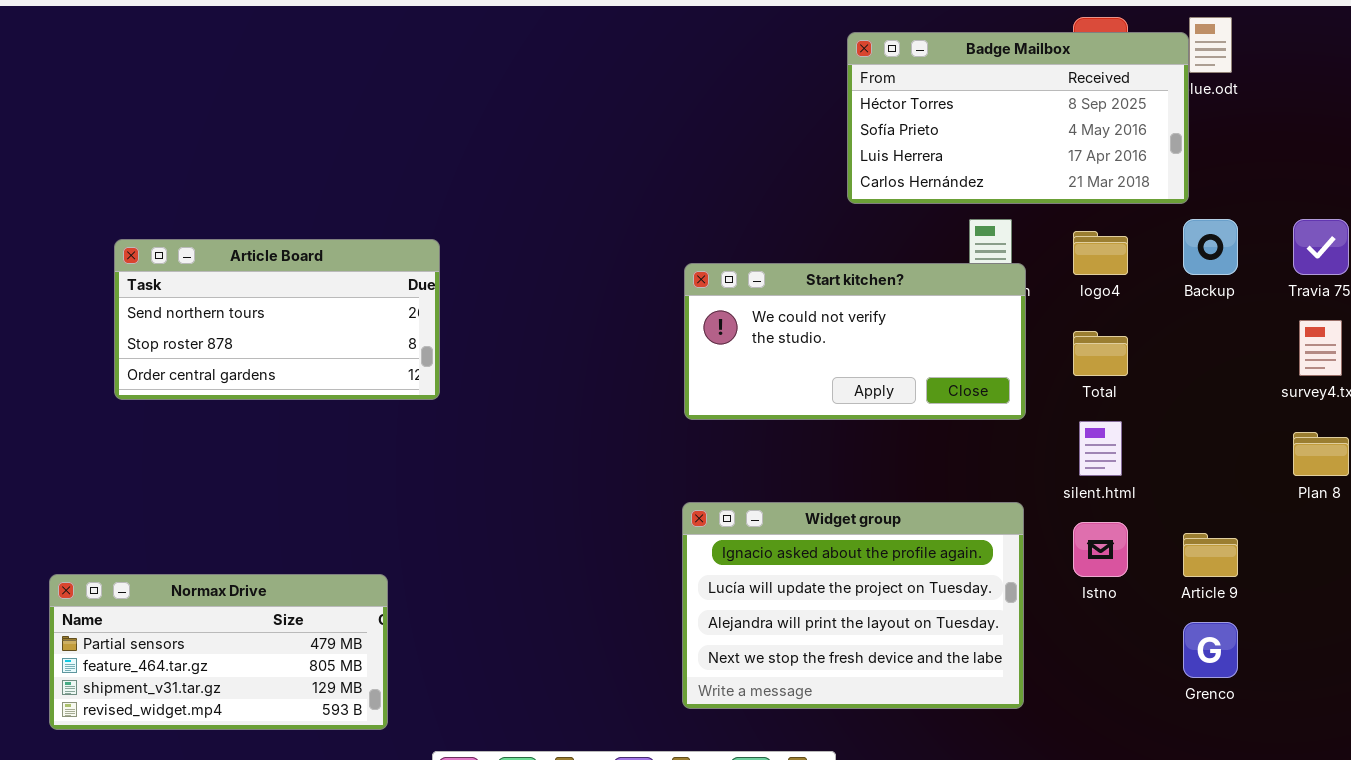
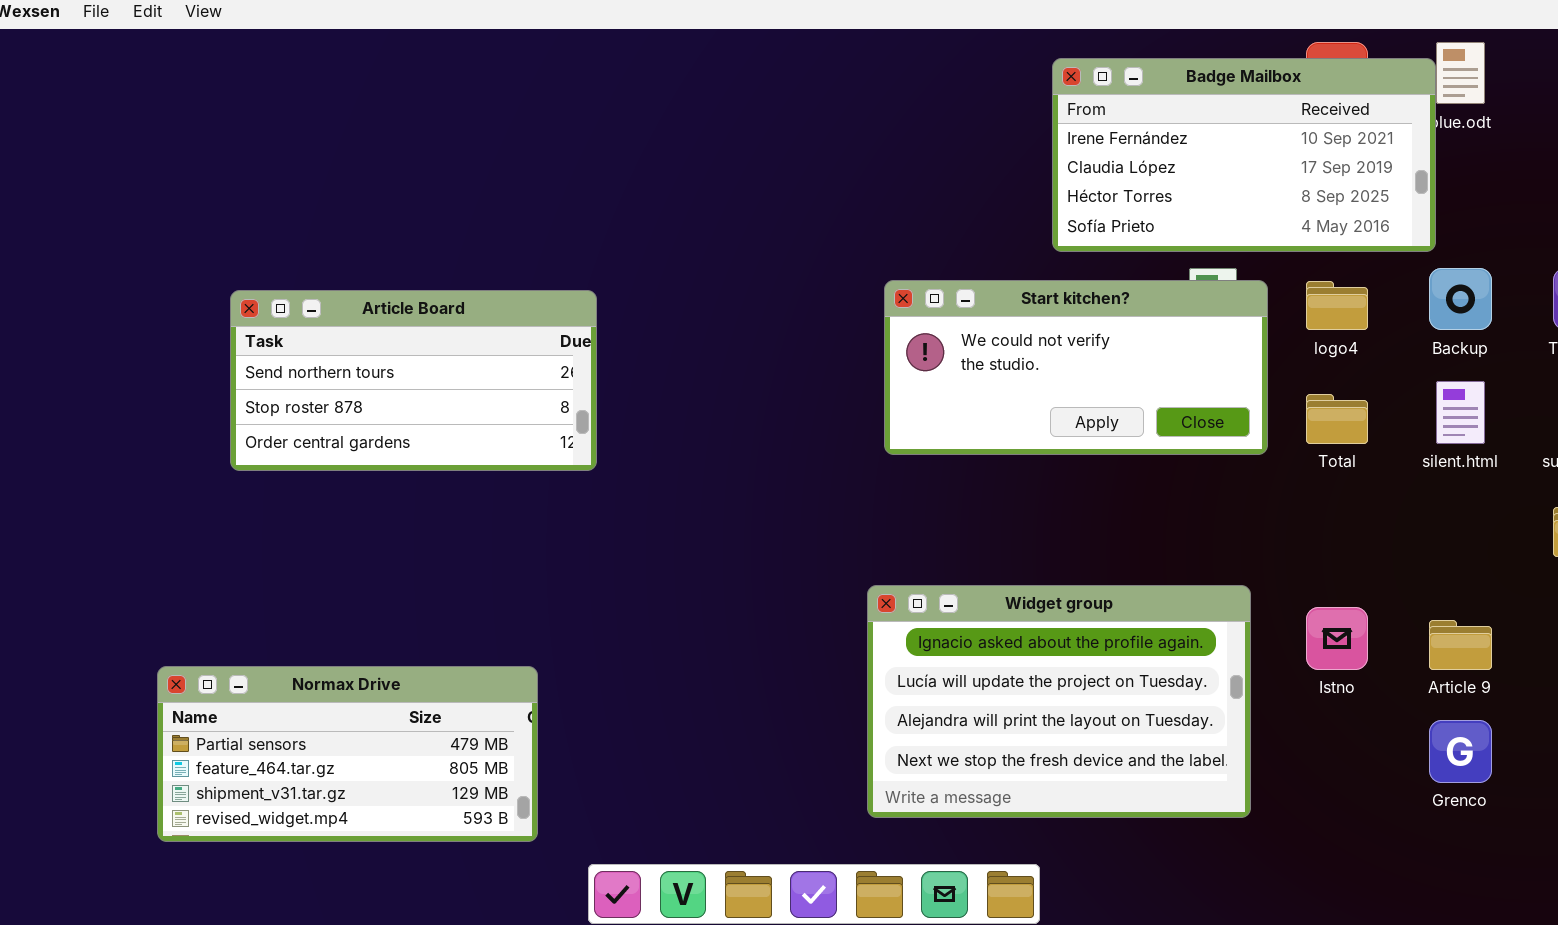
Badge Mailbox: [847,32,1189,204] -> [1052,58,1436,252], scrolled up 2 rows
Start kitchen?: [684,263,1026,420] -> [884,280,1268,455], moved
silent.html: [1079,421,1122,476] -> [1436,381,1485,444], moved

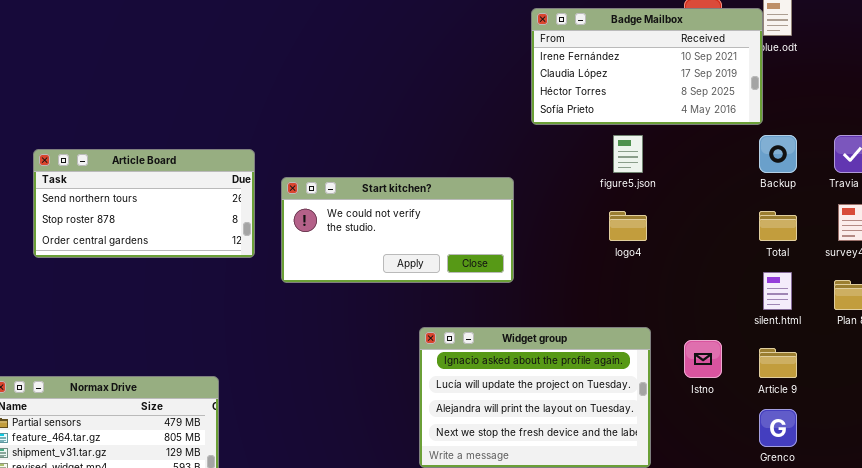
Start kitchen?: [884,280,1268,455] -> [281,177,514,283], moved
logo4: [1306,281,1368,330] -> [609,211,647,241], moved
silent.html: [1436,381,1485,444] -> [763,272,792,310], moved
Total: [1306,394,1368,444] -> [759,211,797,241], moved

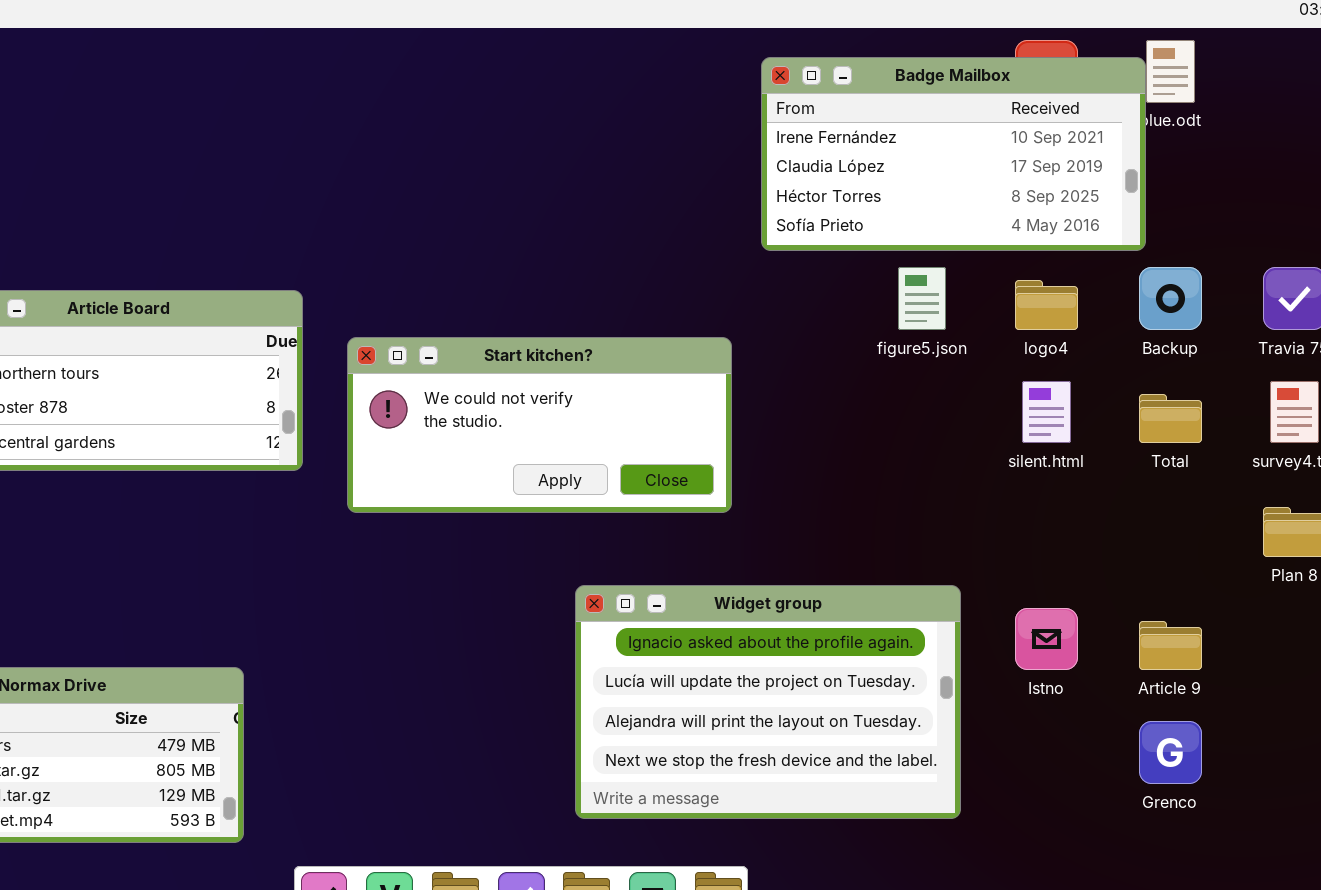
logo4: [609,211,647,241] -> [1015,280,1078,330], moved
silent.html: [763,272,792,310] -> [1022,381,1071,443], moved

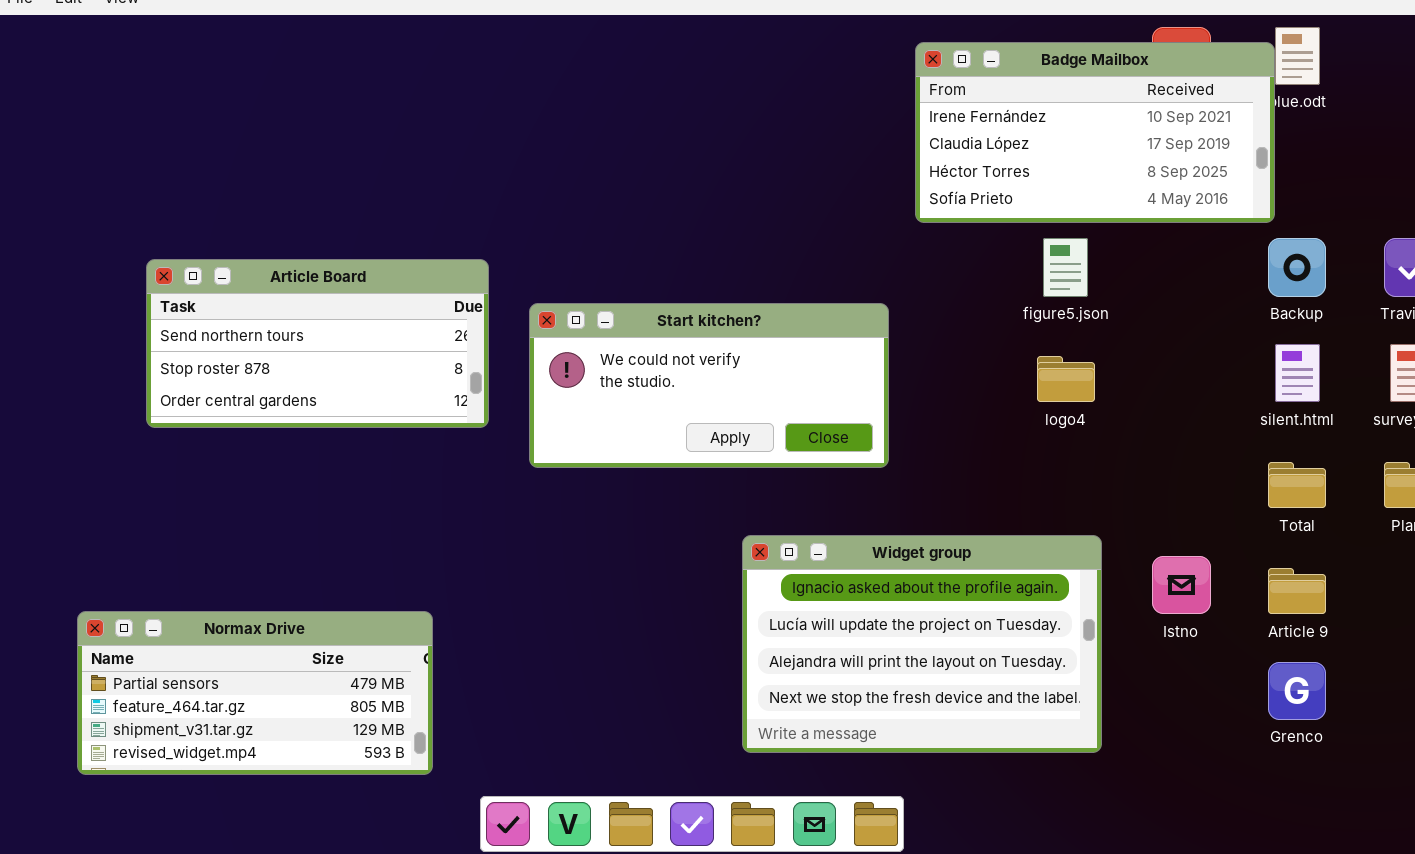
logo4: [1015,280,1078,330] -> [1037,356,1095,402], moved
silent.html: [1022,381,1071,443] -> [1275,344,1320,402], moved
Total: [1139,394,1202,443] -> [1268,462,1326,508], moved

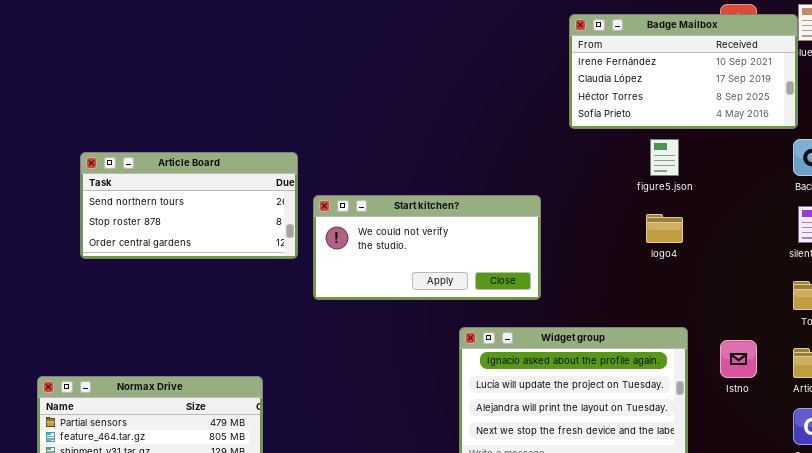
Start kitchen?: [529,303,889,468] -> [313,195,541,300], moved

